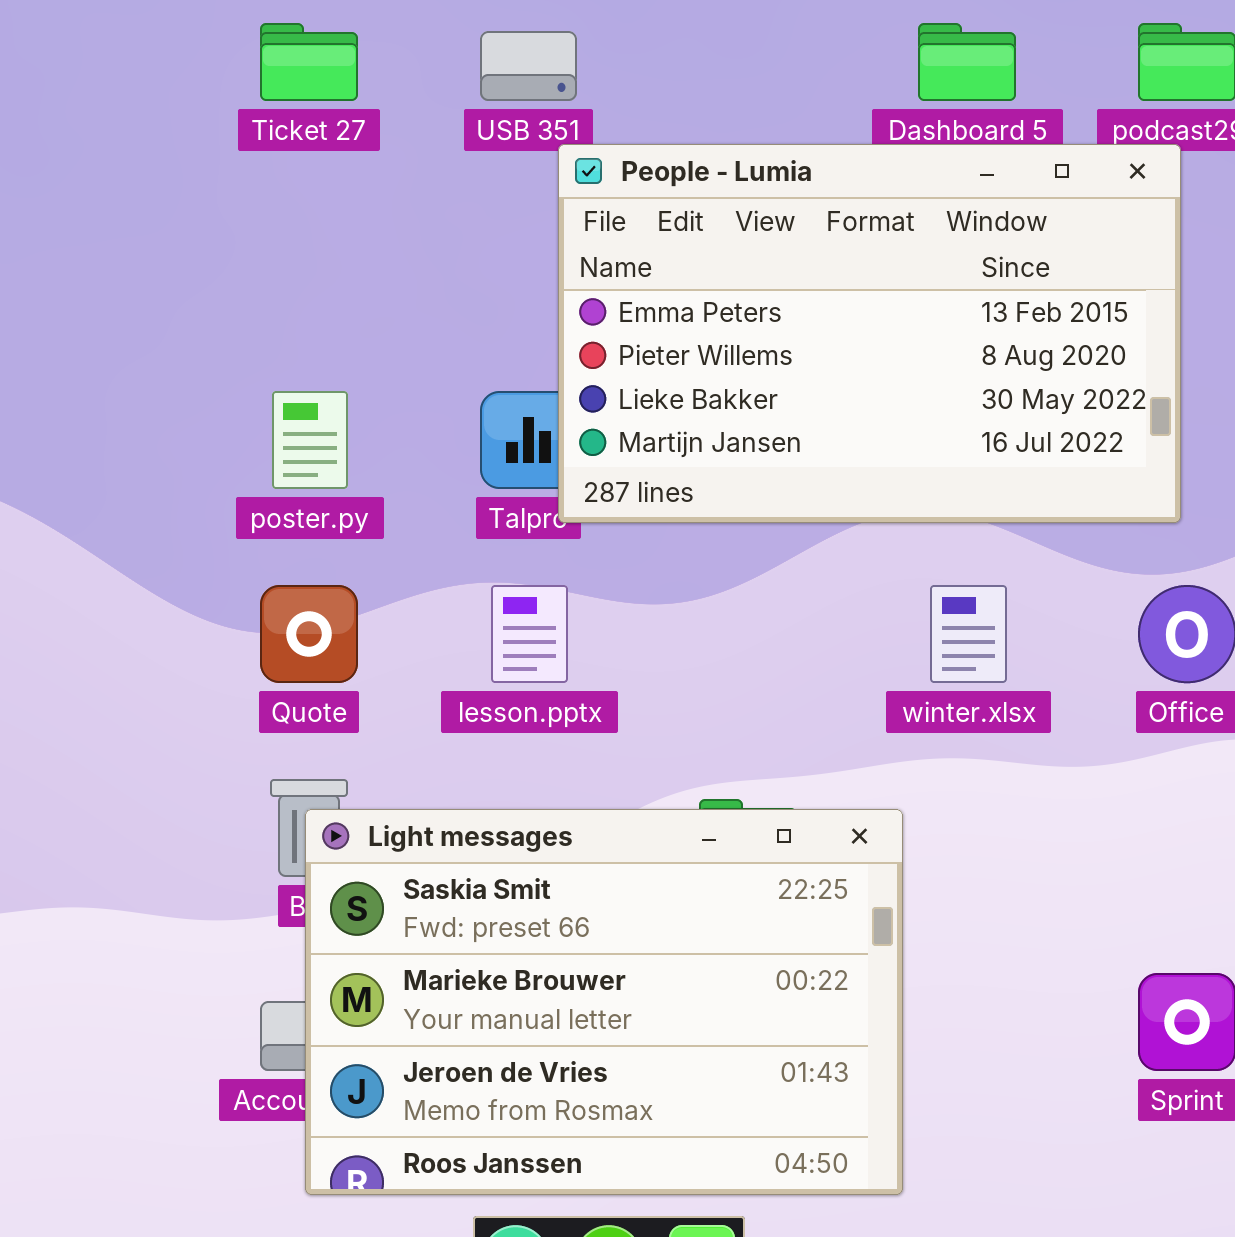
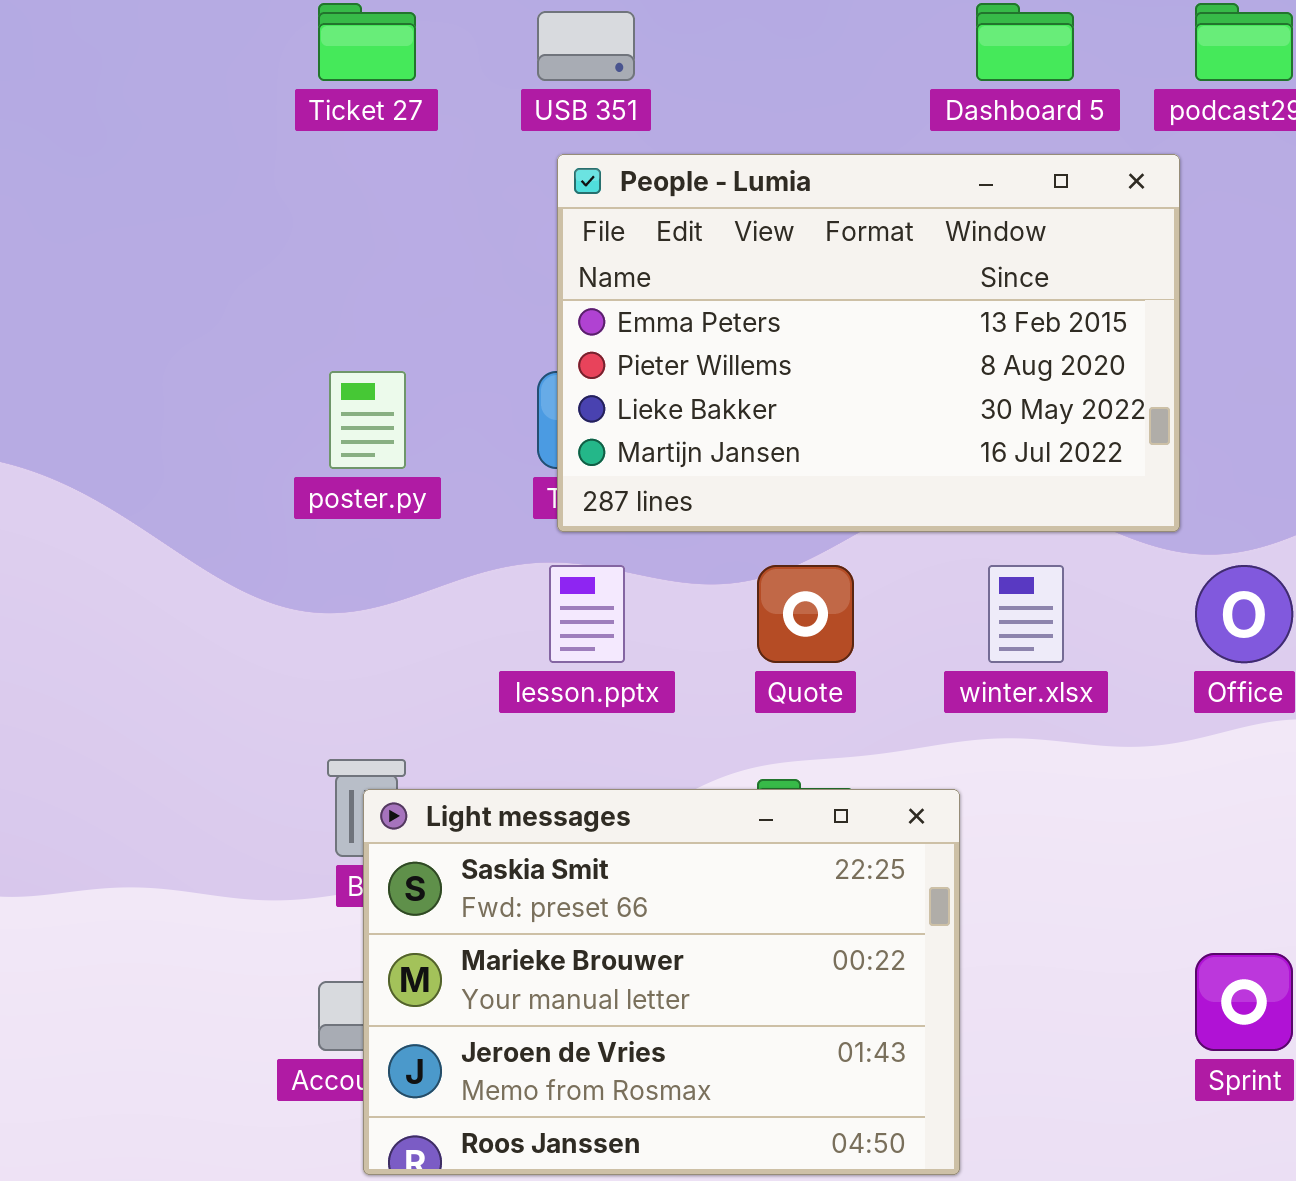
People - Lumia: [558,144,1181,523] -> [557,154,1180,532], moved
Quote: [260,585,358,683] -> [757,565,854,663], moved

